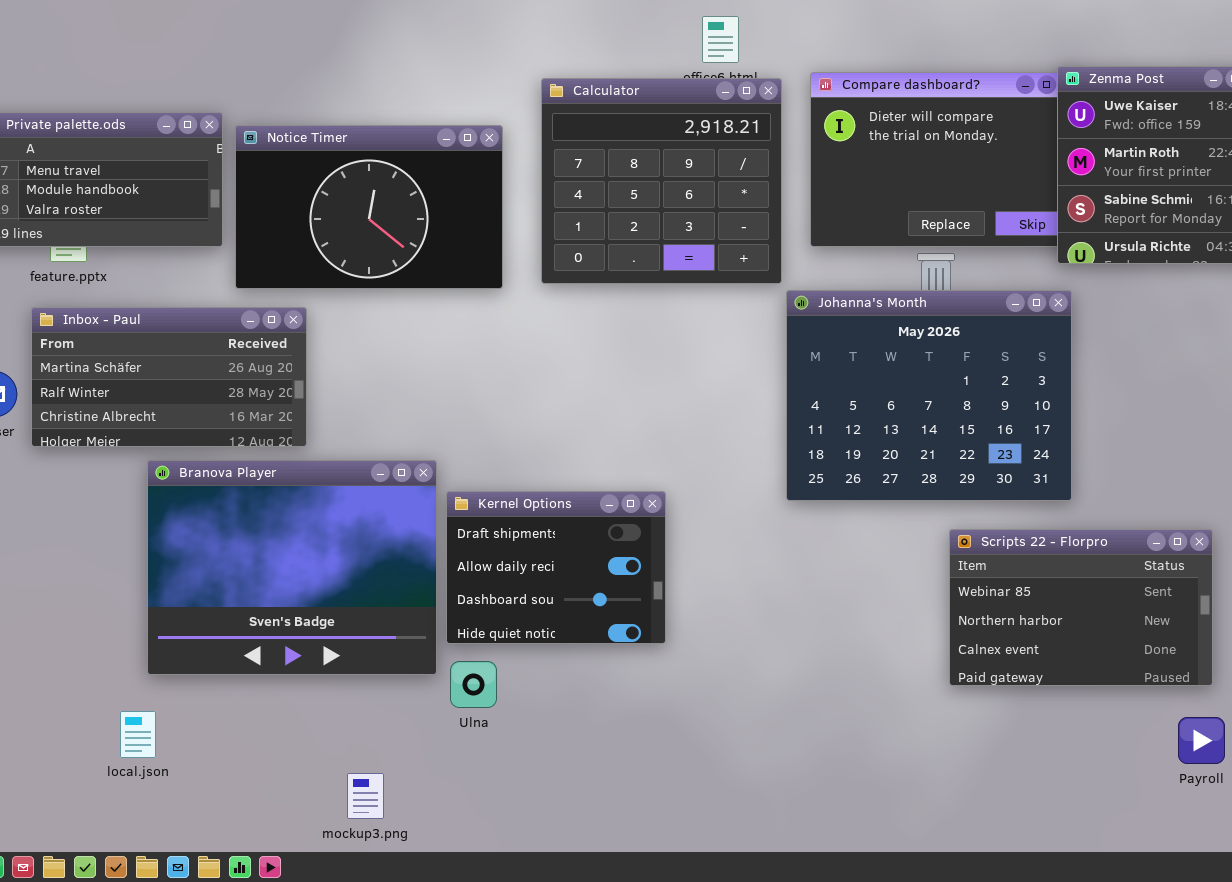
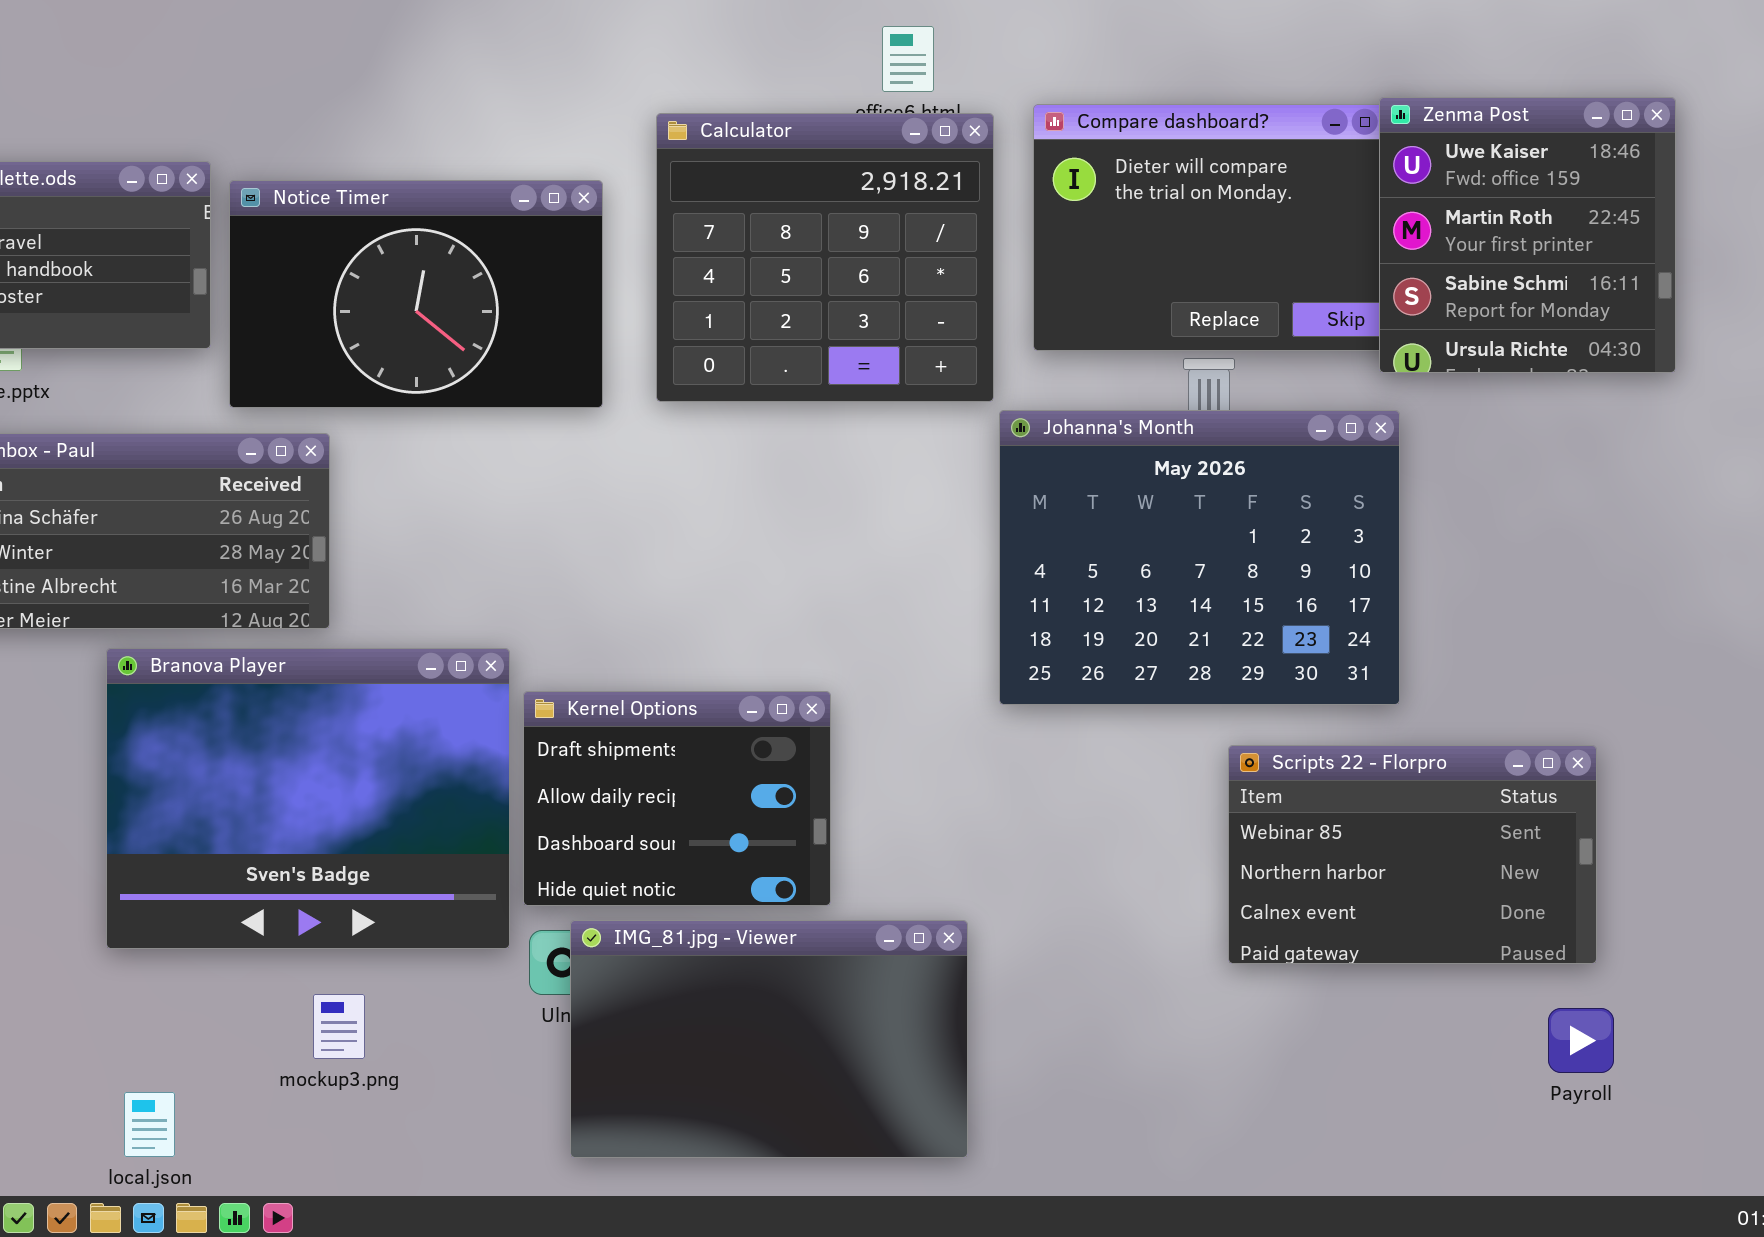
IMG_81.jpg - Viewer: none -> [570,920,968,1158], opened
local.json: [120,711,156,758] -> [124,1092,175,1157], moved
mockup3.png: [347,773,384,819] -> [313,994,365,1059], moved

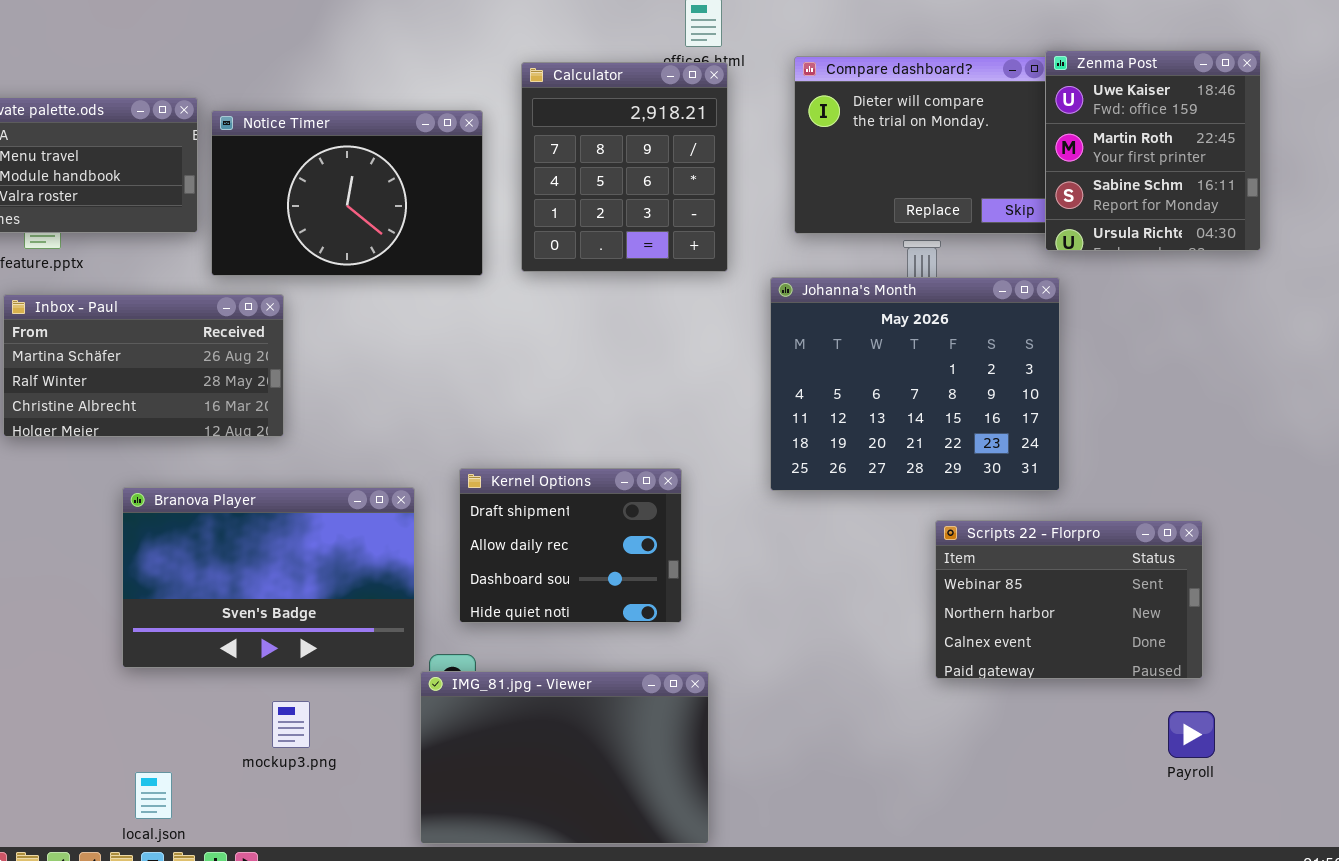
Calculator: [656,113,994,402] -> [521,62,728,272], resized
Branova Player: [106,648,510,949] -> [122,487,415,668], resized
Kernel Options: [523,691,831,906] -> [459,468,682,623], moved
IMG_81.jpg - Viewer: [570,920,968,1158] -> [420,671,709,844], moved

